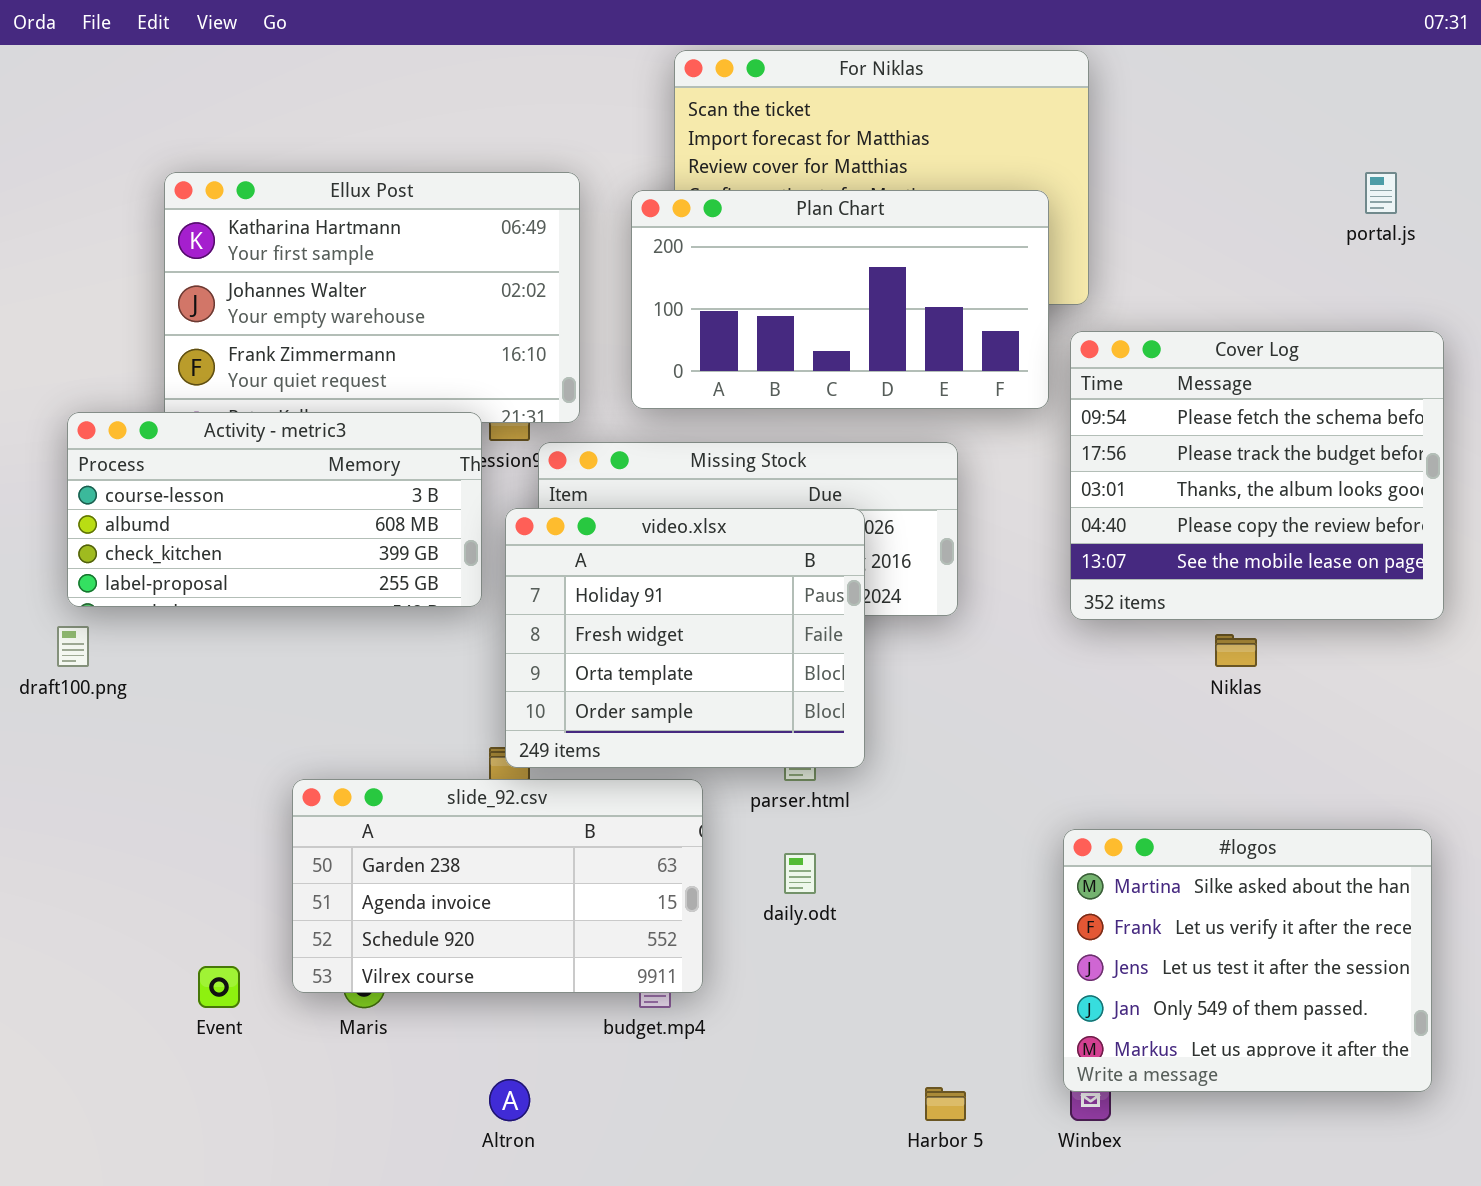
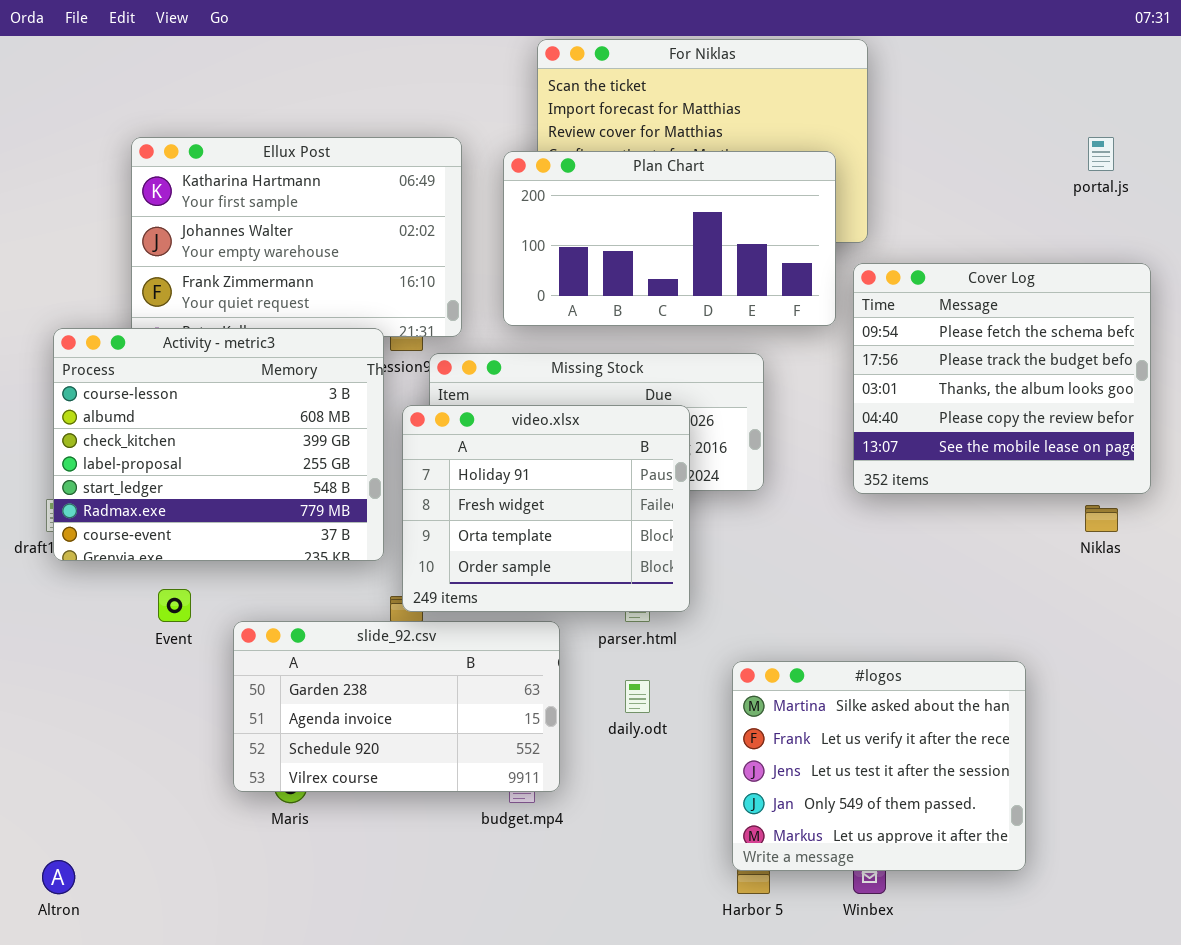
Activity - metric3: [67,412,482,607] -> [53,328,384,561], resized
Niklas: [1215,634,1257,667] -> [1085,505,1118,532], moved
#logos: [1063,829,1432,1092] -> [732,661,1026,871], moved
Event: [198,966,240,1008] -> [158,589,191,622], moved
Altron: [489,1079,530,1121] -> [42,860,75,894], moved

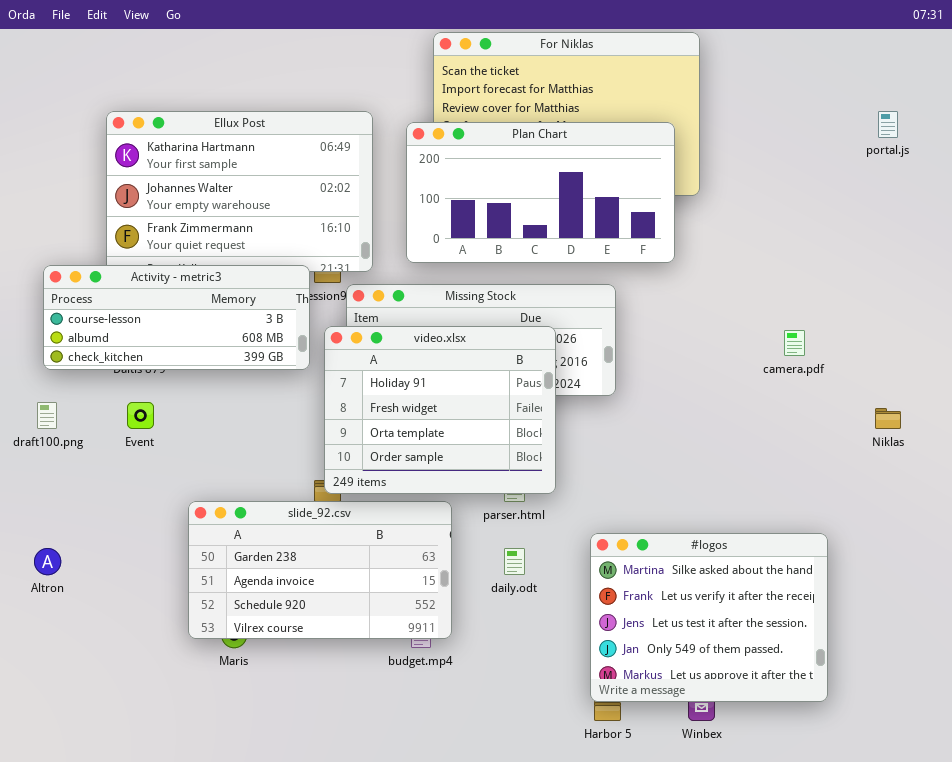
Cover Log: [853,263,1151,494] -> none, closed
Activity - metric3: [53,328,384,561] -> [43,265,310,370], resized
Event: [158,589,191,622] -> [127,402,154,429], moved
Altron: [42,860,75,894] -> [34,548,61,575], moved

